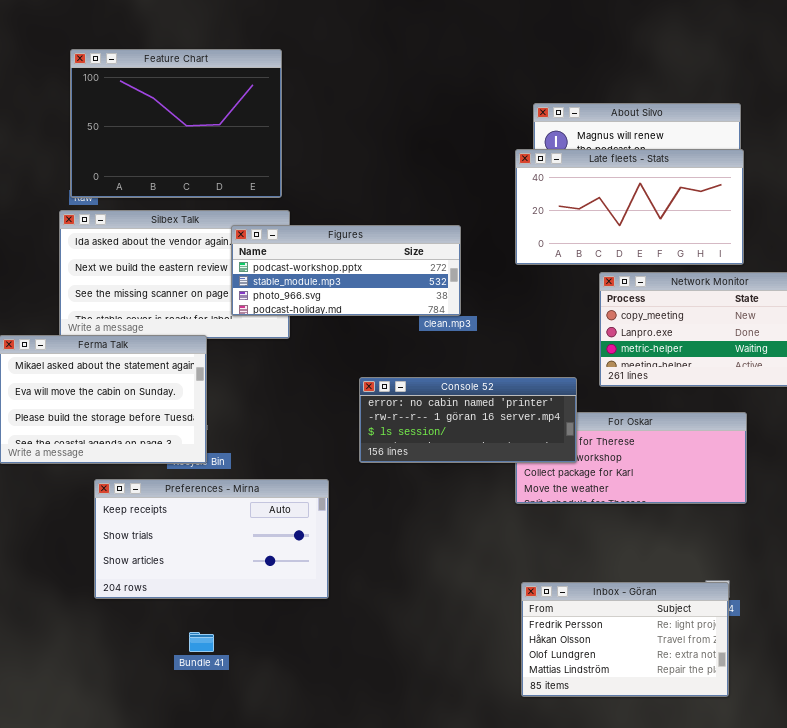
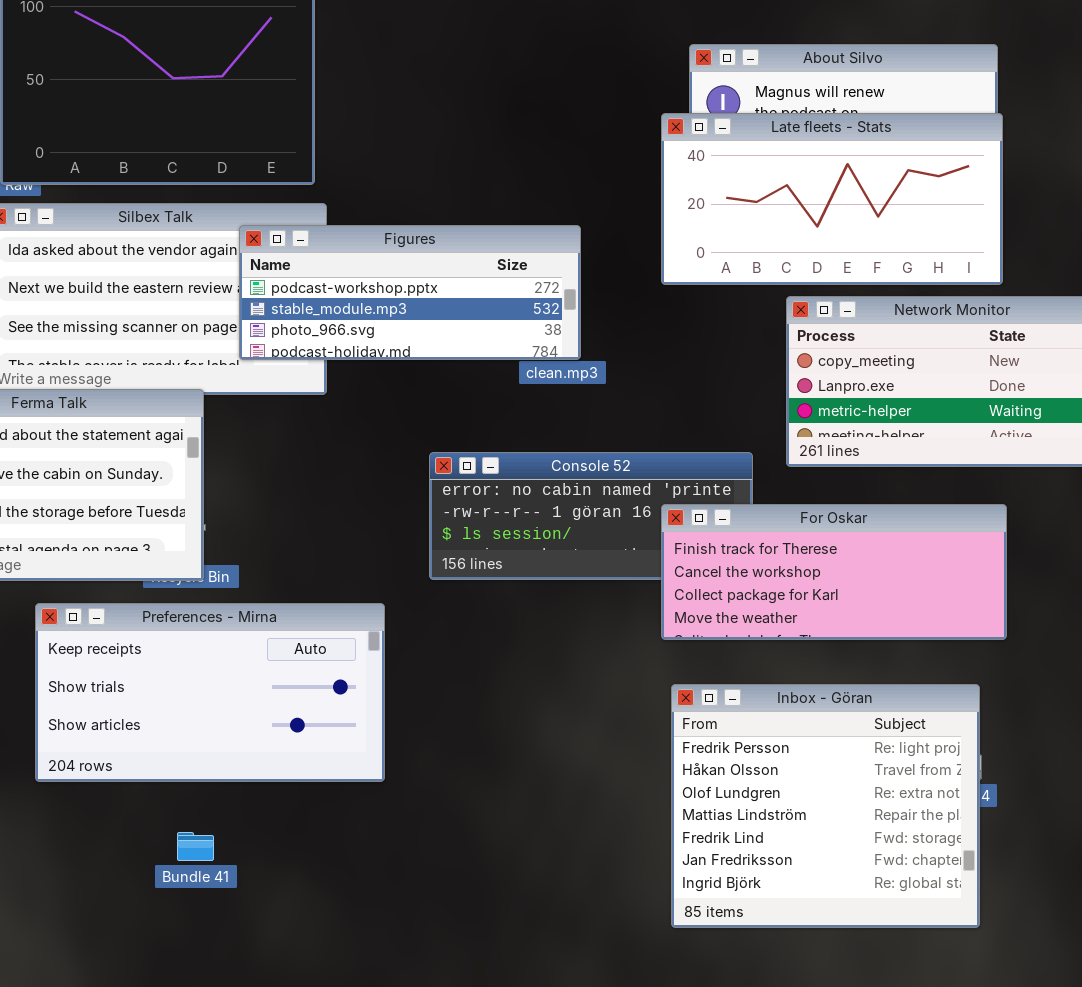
For Oskar: [515,412,747,504] -> [661,504,1007,640], raised
Inbox - Göran: [521,582,729,697] -> [671,684,980,928], resized

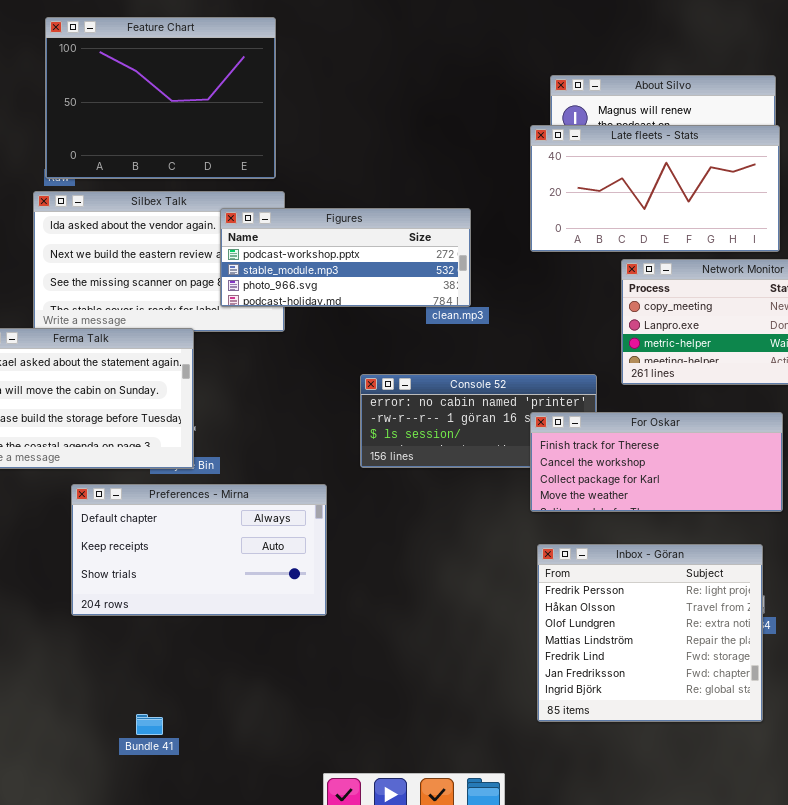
Preferences - Mirna: [35,603,385,782] -> [71,484,327,616], scrolled up 1 row
Bundle 41: [177,832,214,861] -> [136,714,163,735], moved

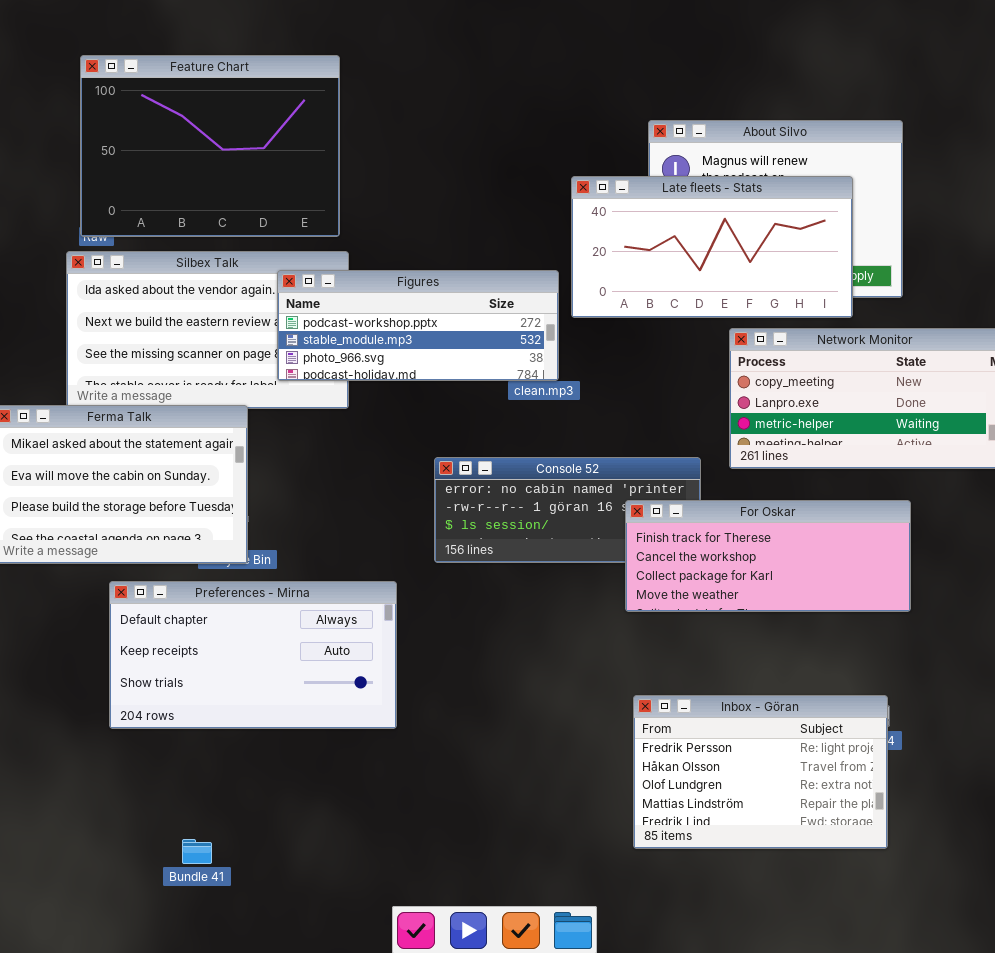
Late fleets - Stats: [530,125,780,252] -> [571,176,853,318], moved
Inbox - Göran: [537,544,763,722] -> [633,695,888,849], resized

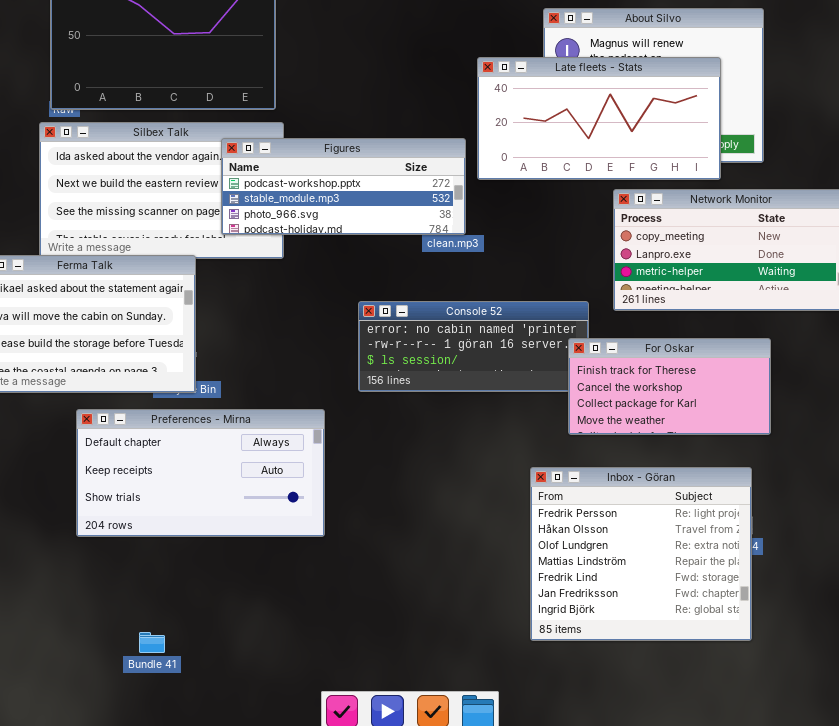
For Oskar: [625,500,911,612] -> [568,338,771,435], resized
Inbox - Göran: [633,695,888,849] -> [530,467,752,641], resized

